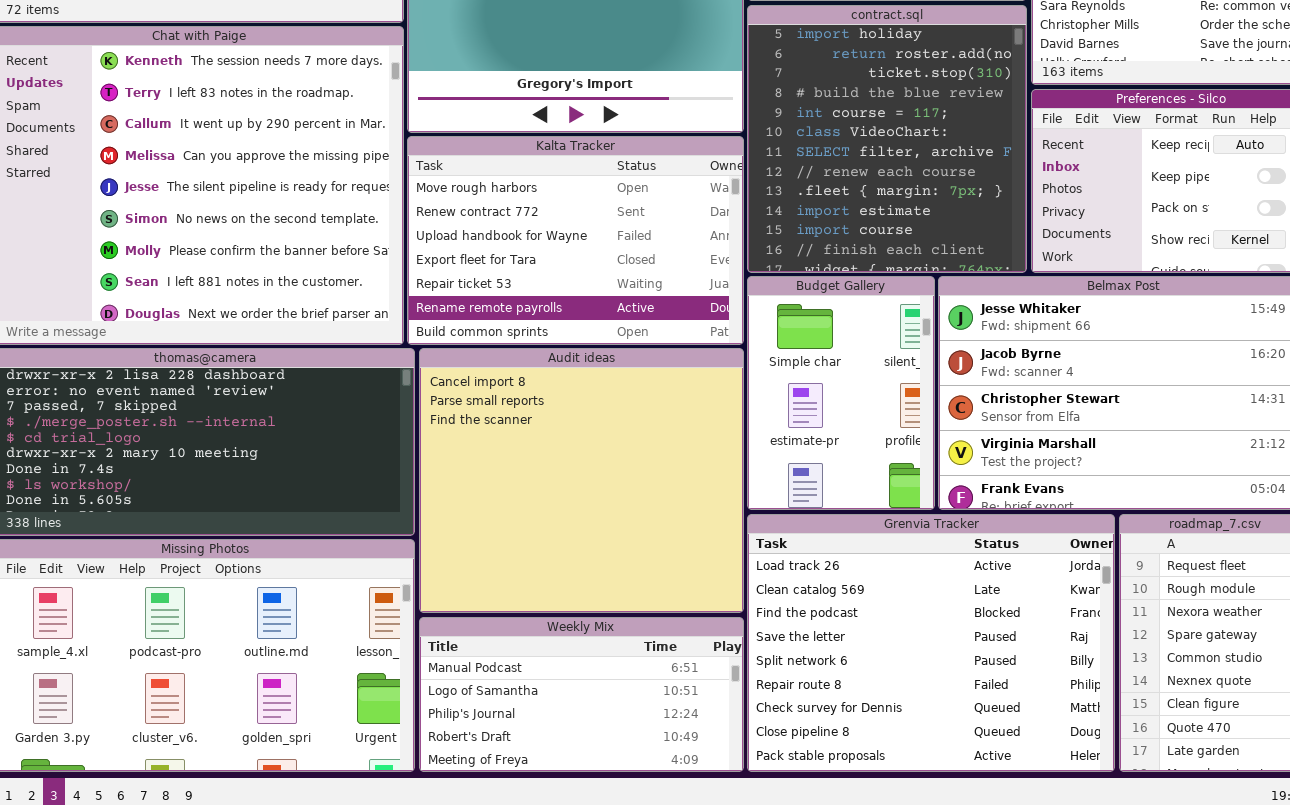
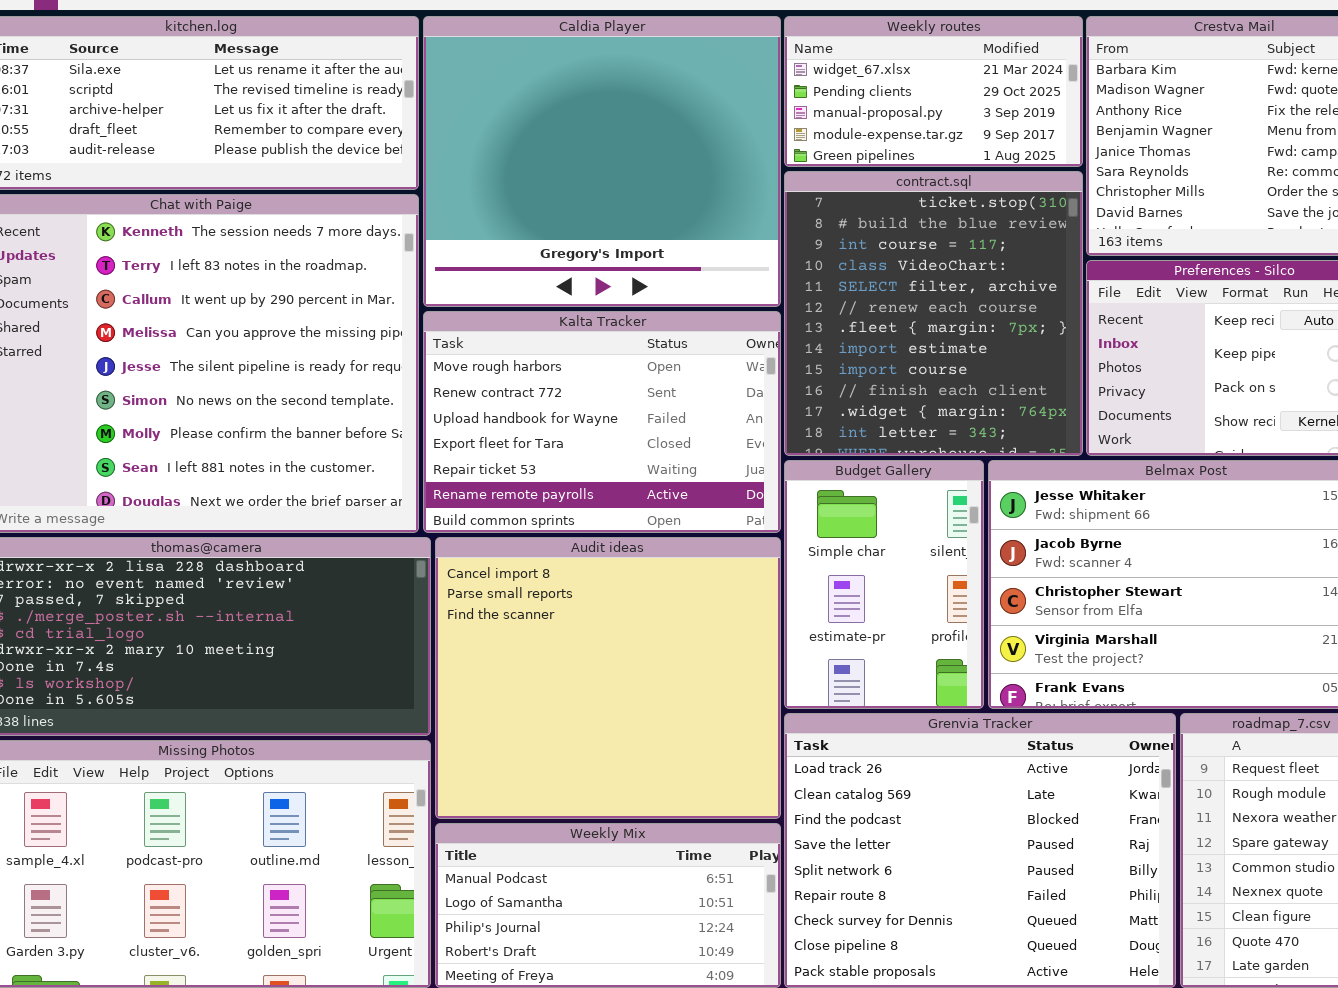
contract.sql: [747,5,1027,273] -> [784,171,1083,456], scrolled down 2 rows

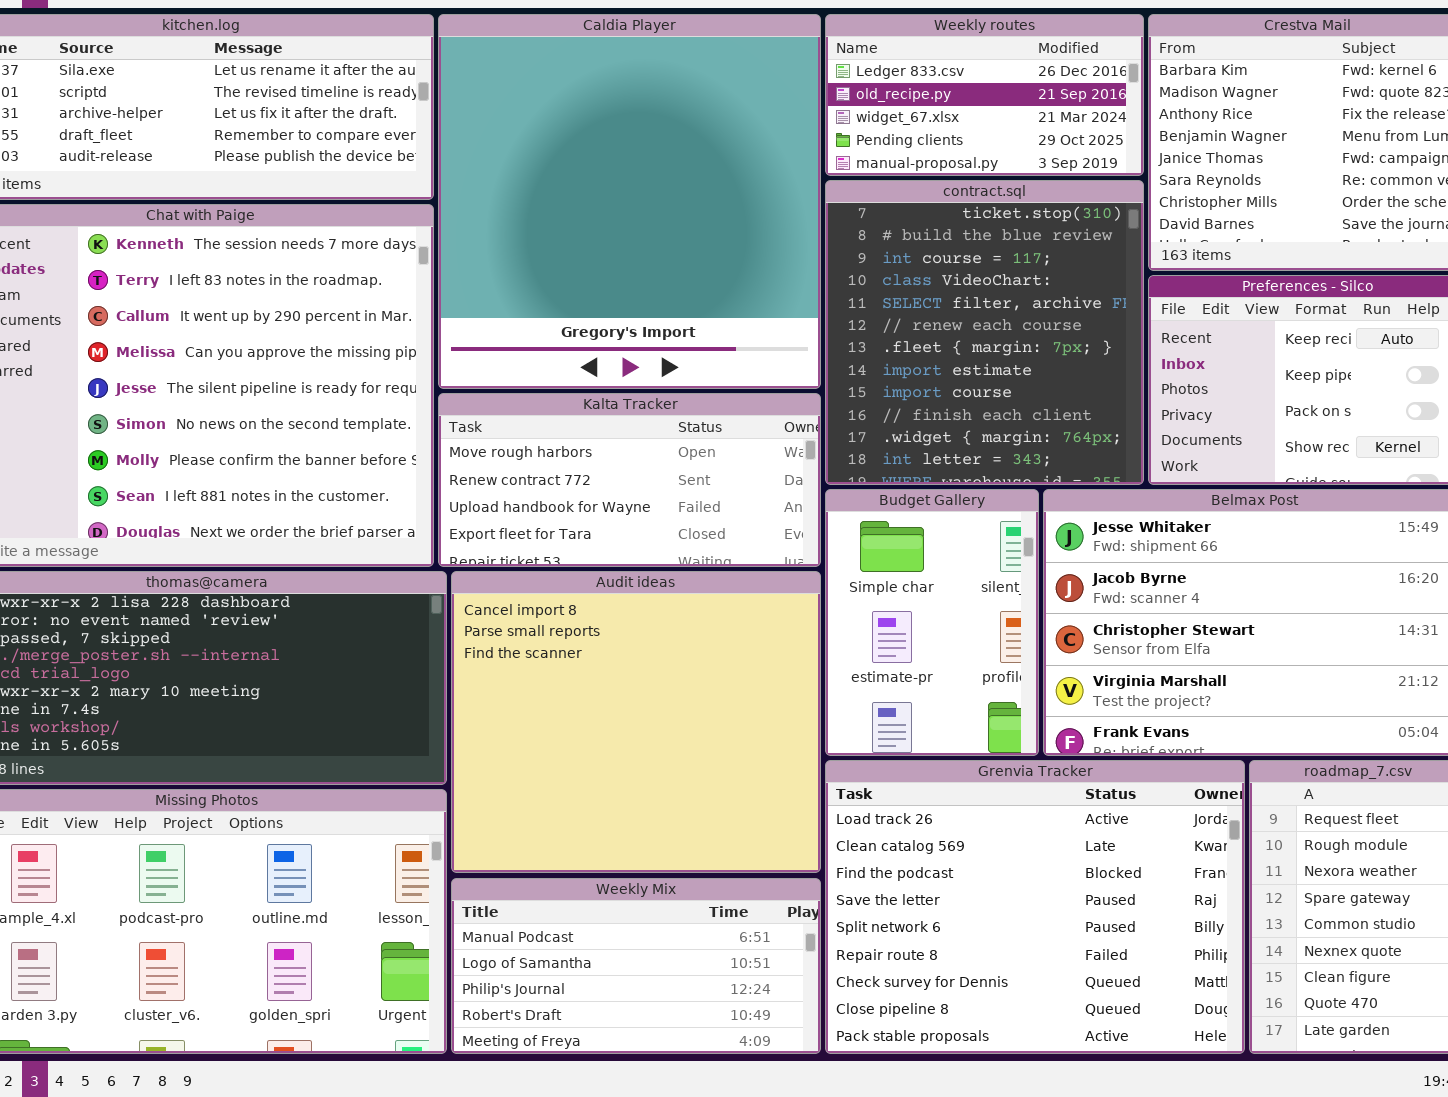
Caldia Player: [423,16,781,307] -> [438,14,821,389], resized
Weekly routes: [784,16,1083,167] -> [825,14,1144,176], scrolled up 2 rows
Kalta Tracker: [423,311,781,533] -> [438,393,821,567], resized

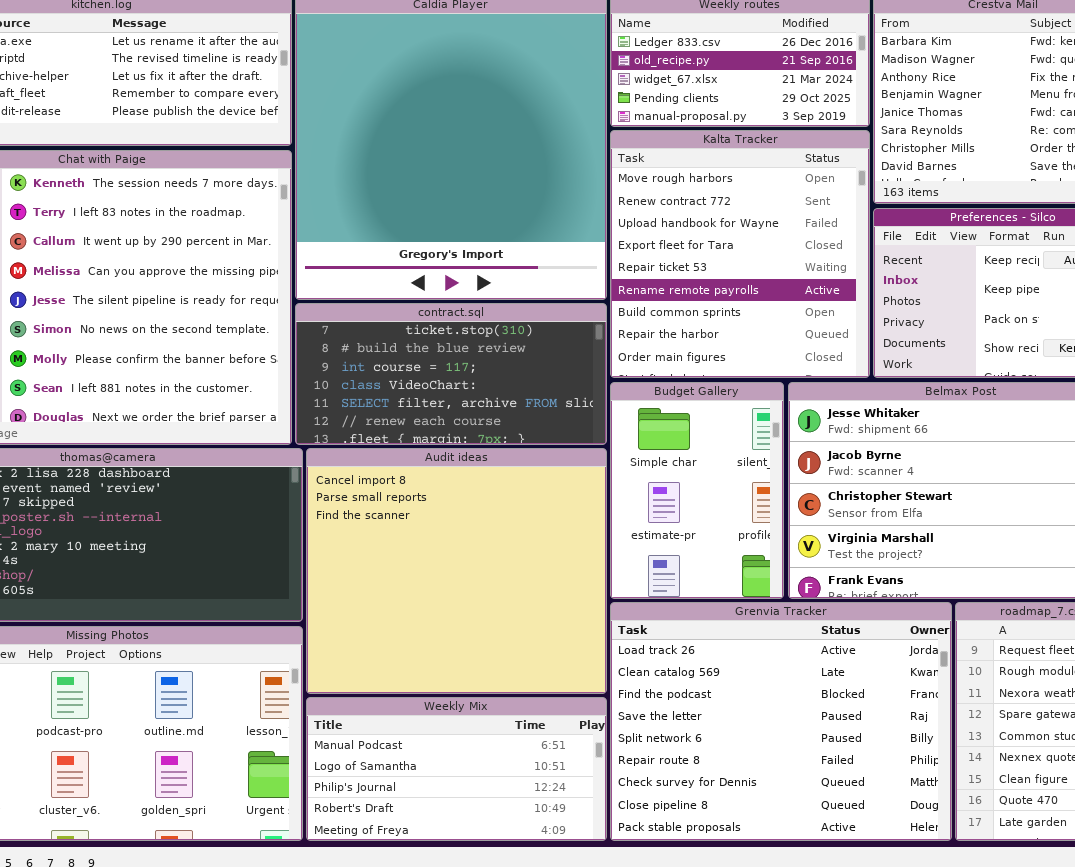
contract.sql: [825,180,1144,485] -> [295,303,607,445], moved, resized
Kalta Tracker: [438,393,821,567] -> [610,130,870,378], moved, resized

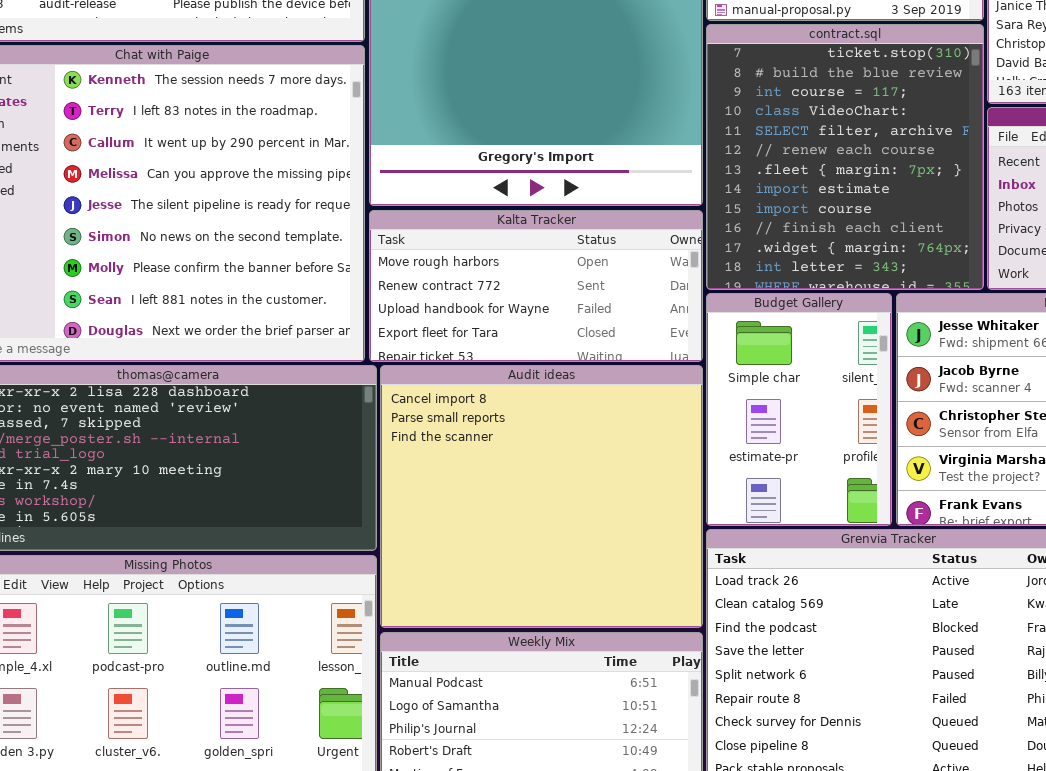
Kalta Tracker: [610,130,870,378] -> [369,210,703,362], moved, resized
contract.sql: [295,303,607,445] -> [706,24,984,290], moved, resized

